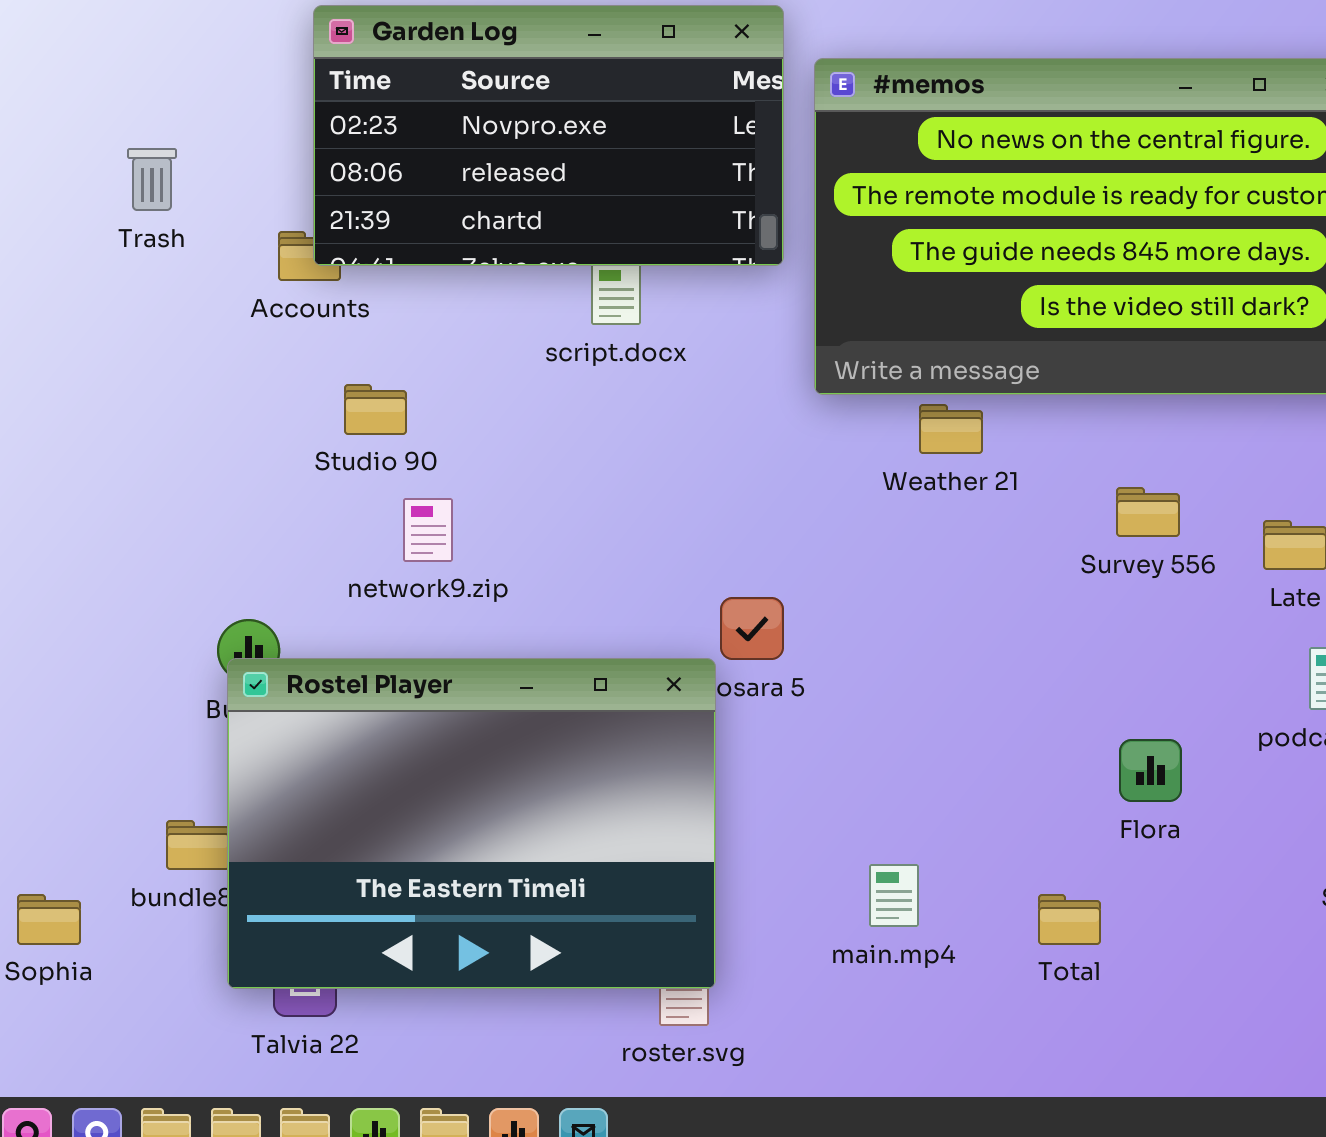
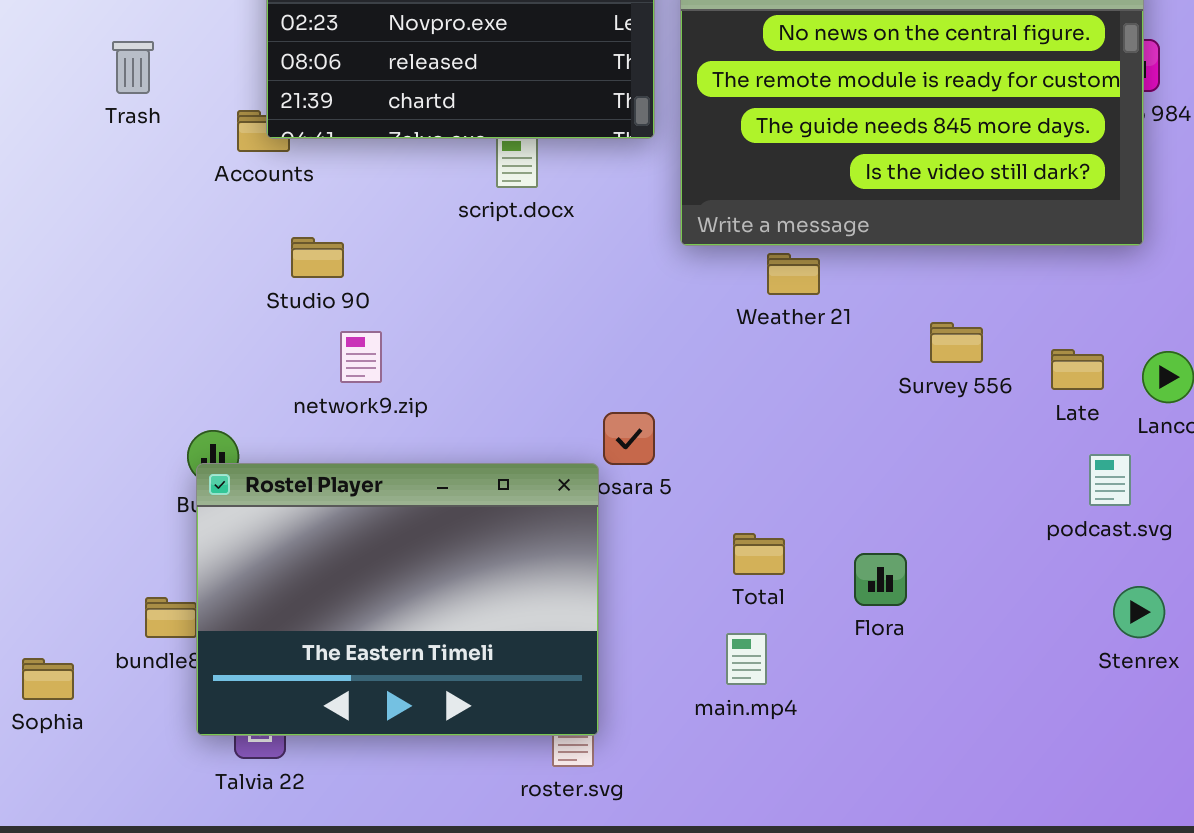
Flora: [1119,739,1182,802] -> [854,553,907,606], moved
Total: [1038,894,1101,945] -> [733,533,785,575], moved

